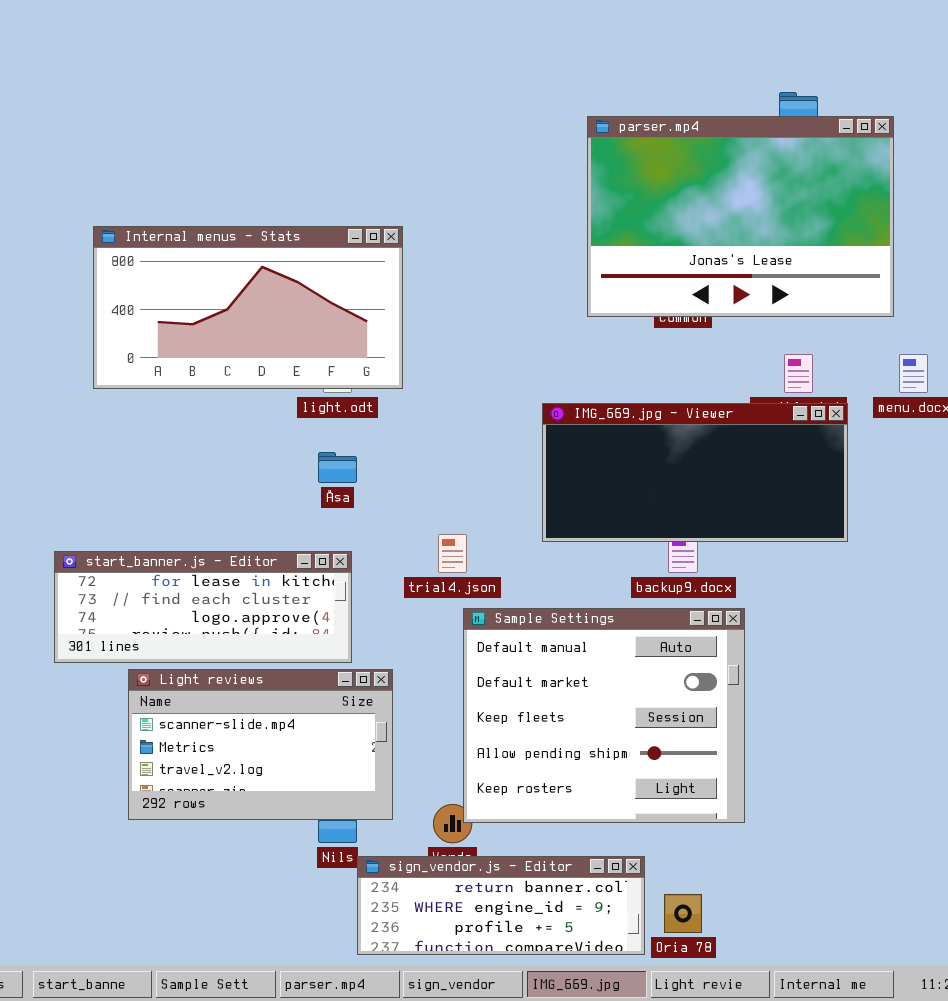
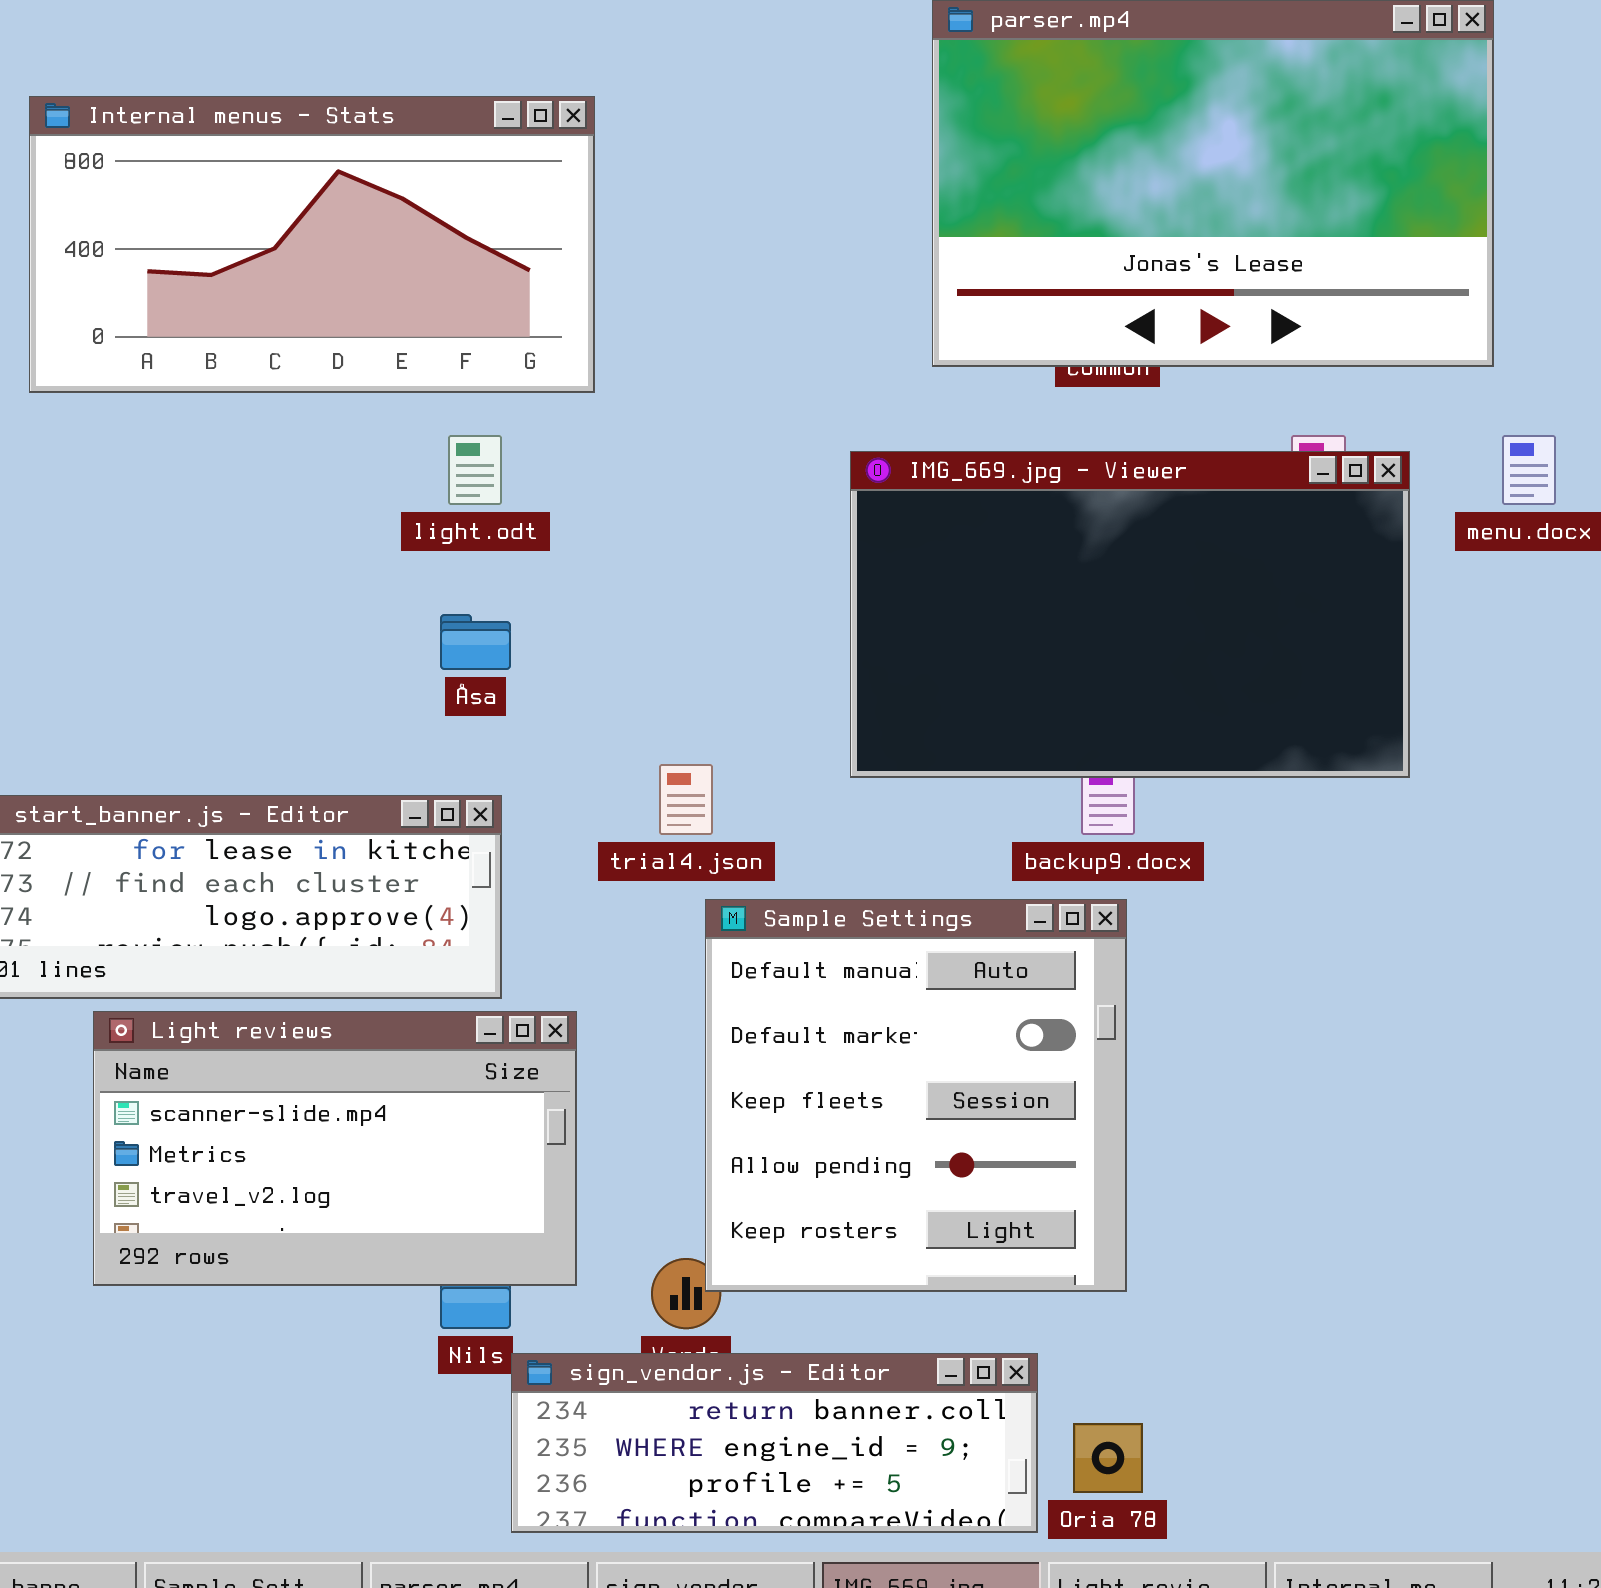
Internal menus - Stats: [93,226,403,389] -> [29,96,595,393], moved
IMG_669.jpg - Viewer: [542,403,848,542] -> [850,451,1410,778], resized
Sample Settings: [463,608,745,823] -> [705,899,1127,1292], resized

